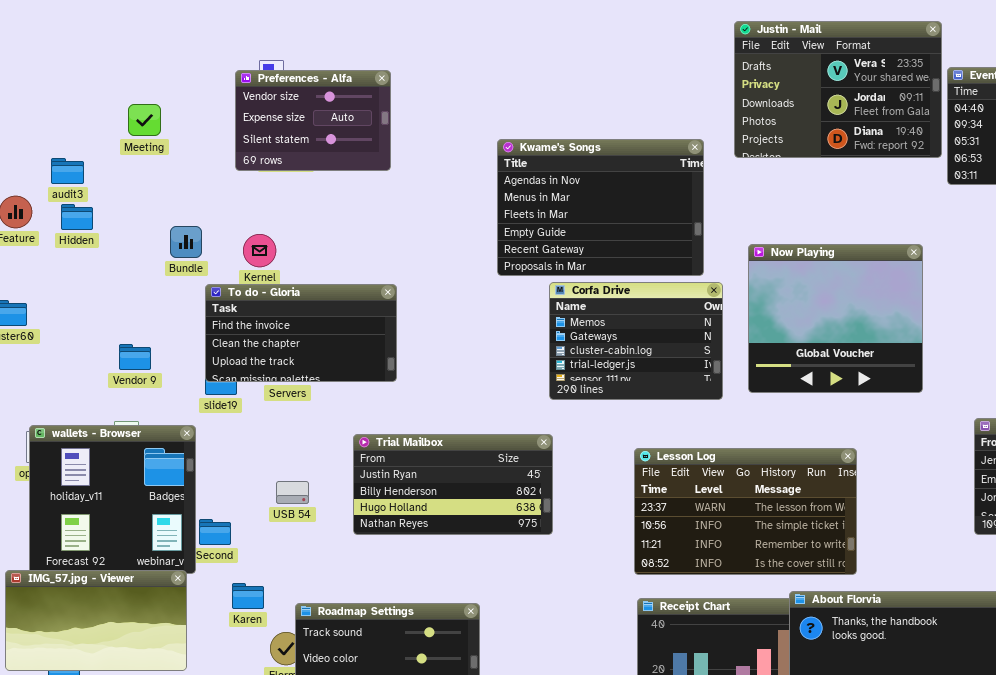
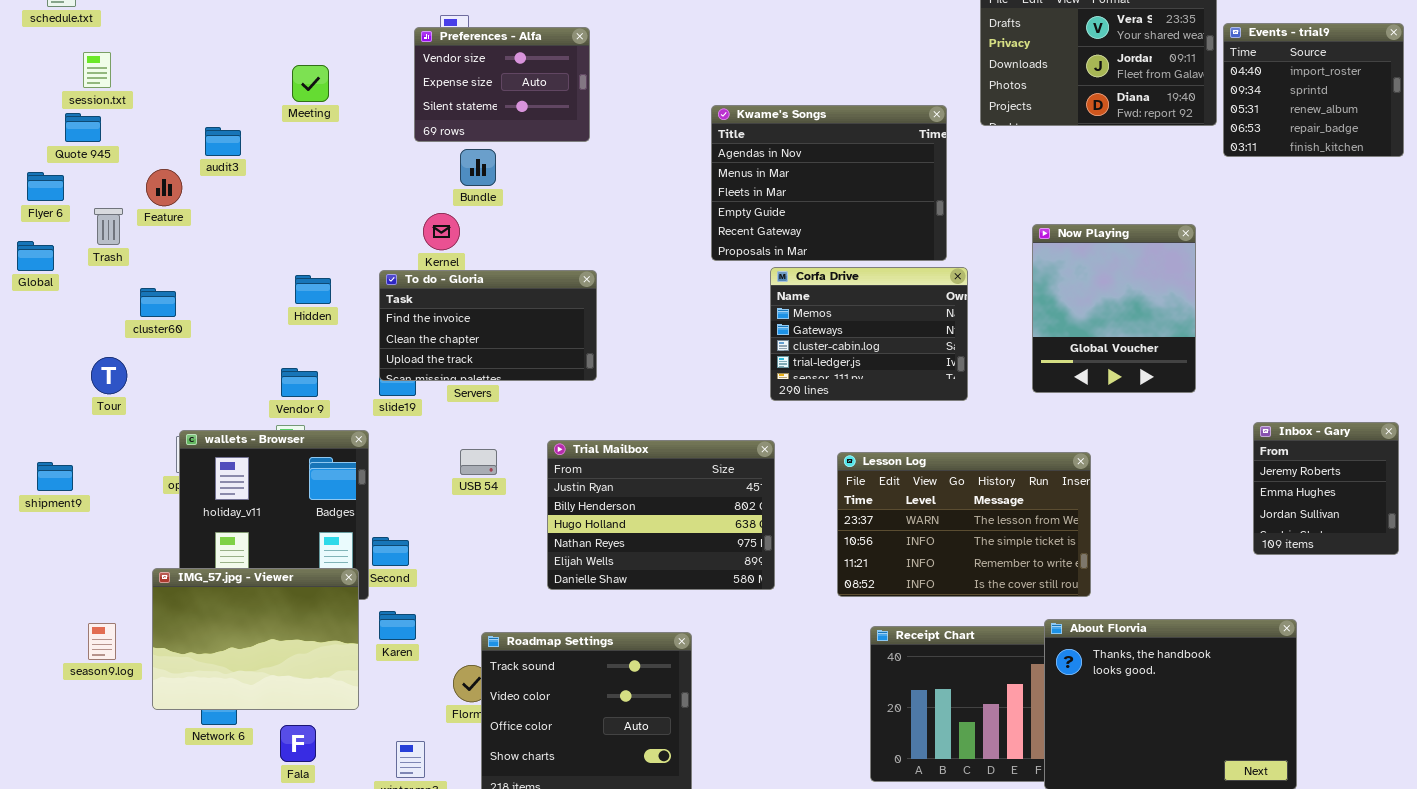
Hidden: [61,204,93,230] -> [295,275,331,304], moved
Bundle: [170,226,202,258] -> [460,149,496,186], moved
Now Playing: [748,244,923,393] -> [1032,224,1196,393], resized
Vendor 9: [119,344,151,370] -> [281,368,318,397], moved
Trial Mailbox: [353,434,553,535] -> [547,440,775,590], resized
Lesson Log: [634,448,857,575] -> [837,452,1091,597], moved
USB 54: [276,481,309,504] -> [460,449,497,475], moved
IMG_57.jpg - Viewer: [5,570,187,671] -> [152,568,359,710], resized
Karen: [232,583,264,609] -> [379,611,416,640], moved

